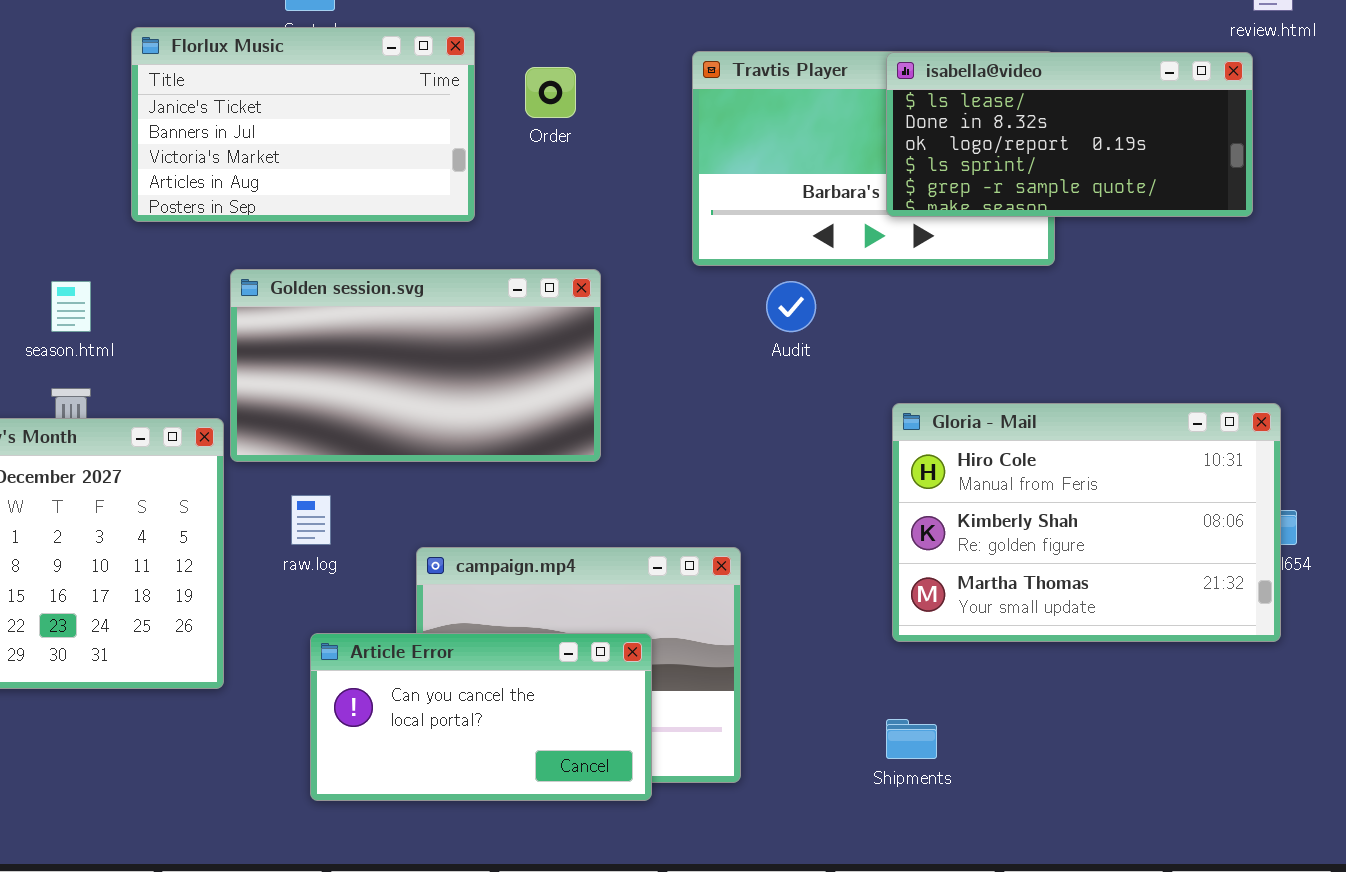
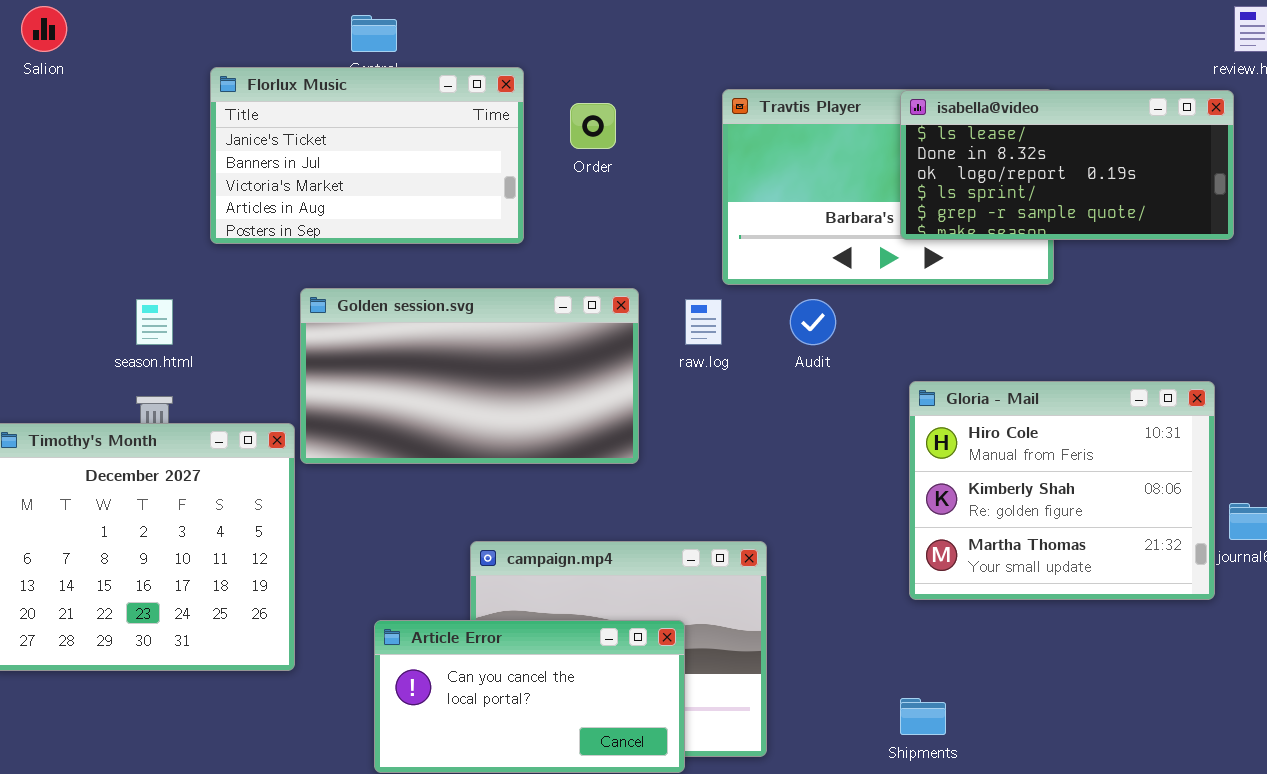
Gloria - Mail: [892,403,1281,642] -> [909,381,1215,600], moved, resized
raw.log: [291,495,331,545] -> [685,299,722,345], moved

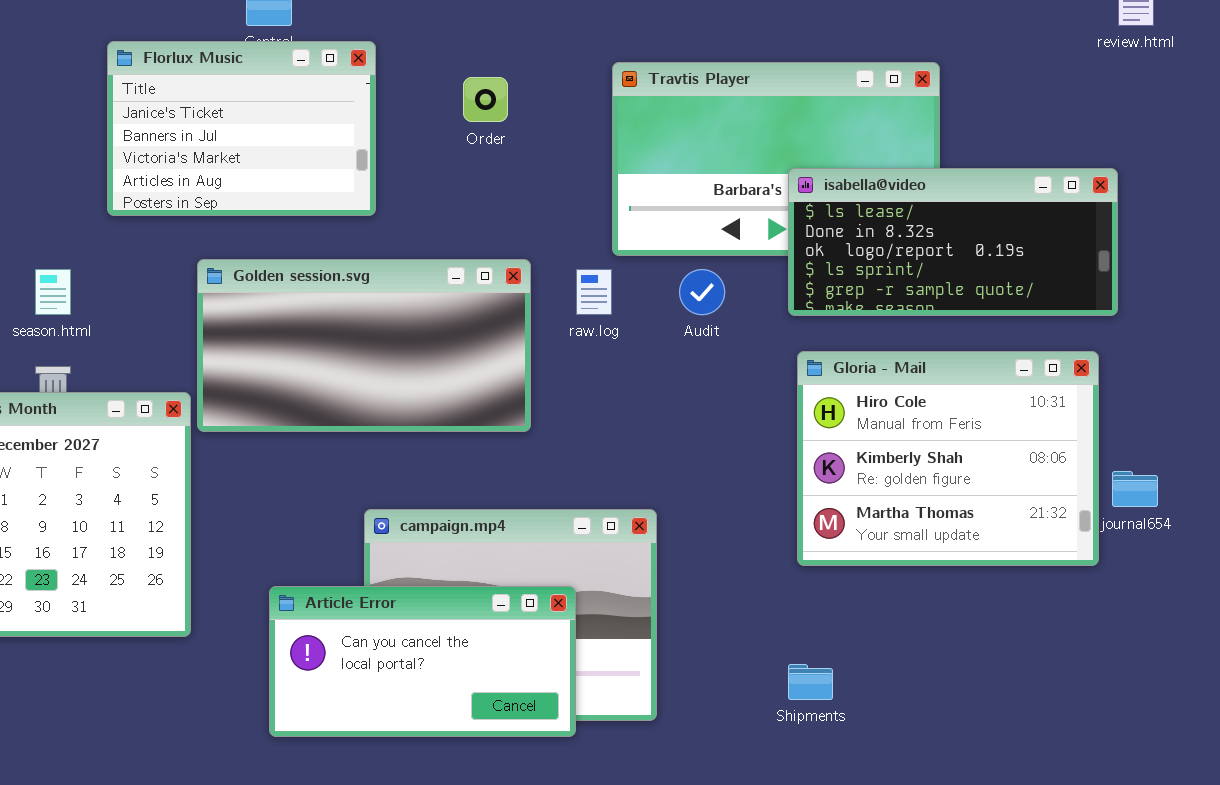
Florlux Music: [210,67,524,244] -> [107,41,376,216], resized
isabella@video: [900,90,1234,240] -> [788,168,1118,316], moved

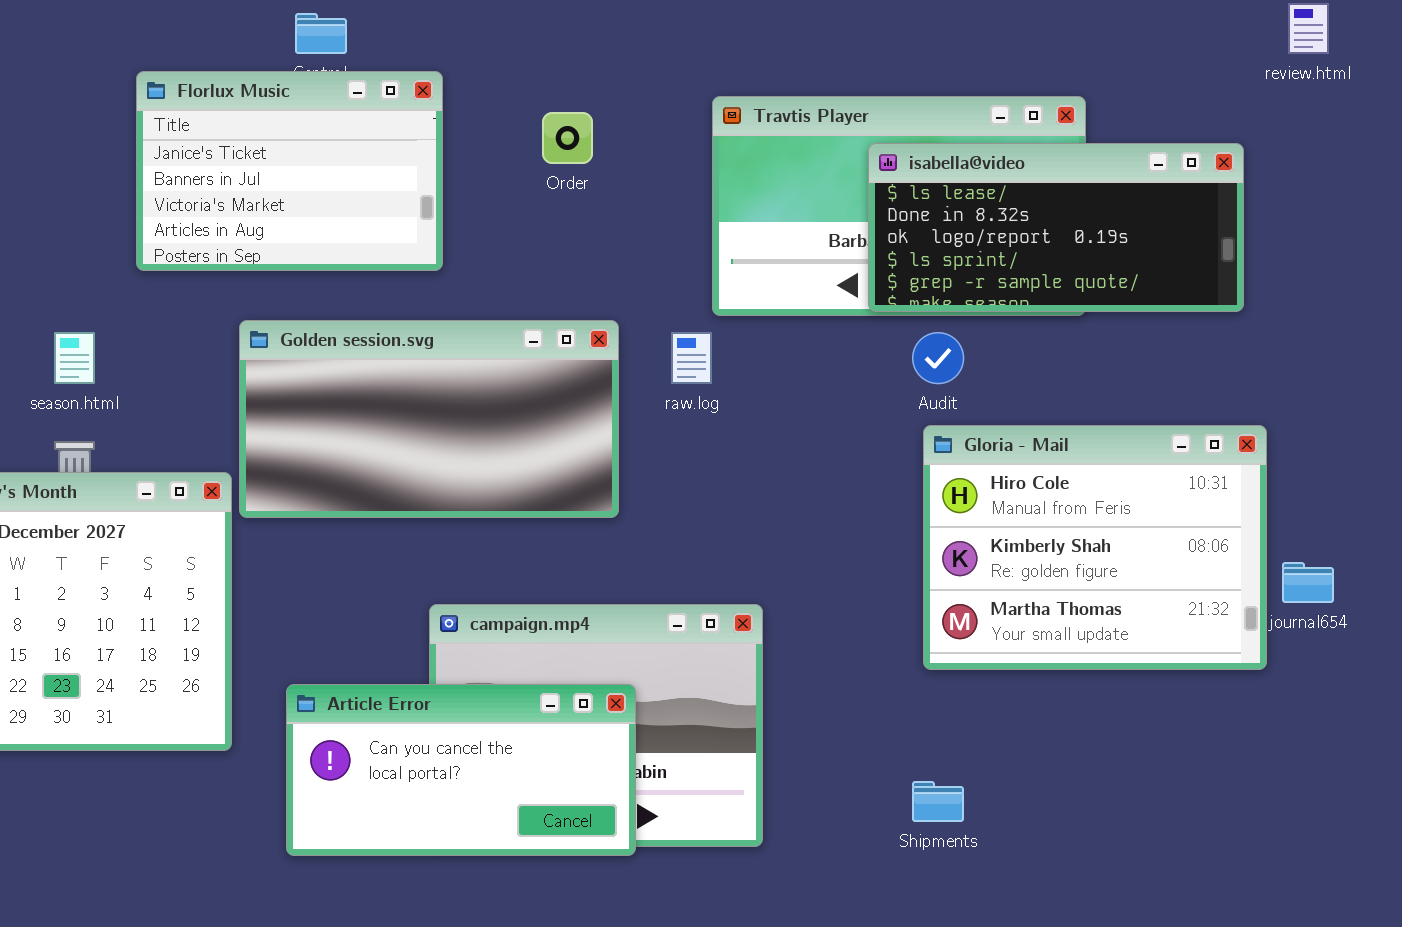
isabella@video: [788,168,1118,316] -> [868,143,1244,312], moved
Audit: [679,269,725,315] -> [912,332,964,384], moved
Article Error: [269,586,576,737] -> [286,684,636,856], moved

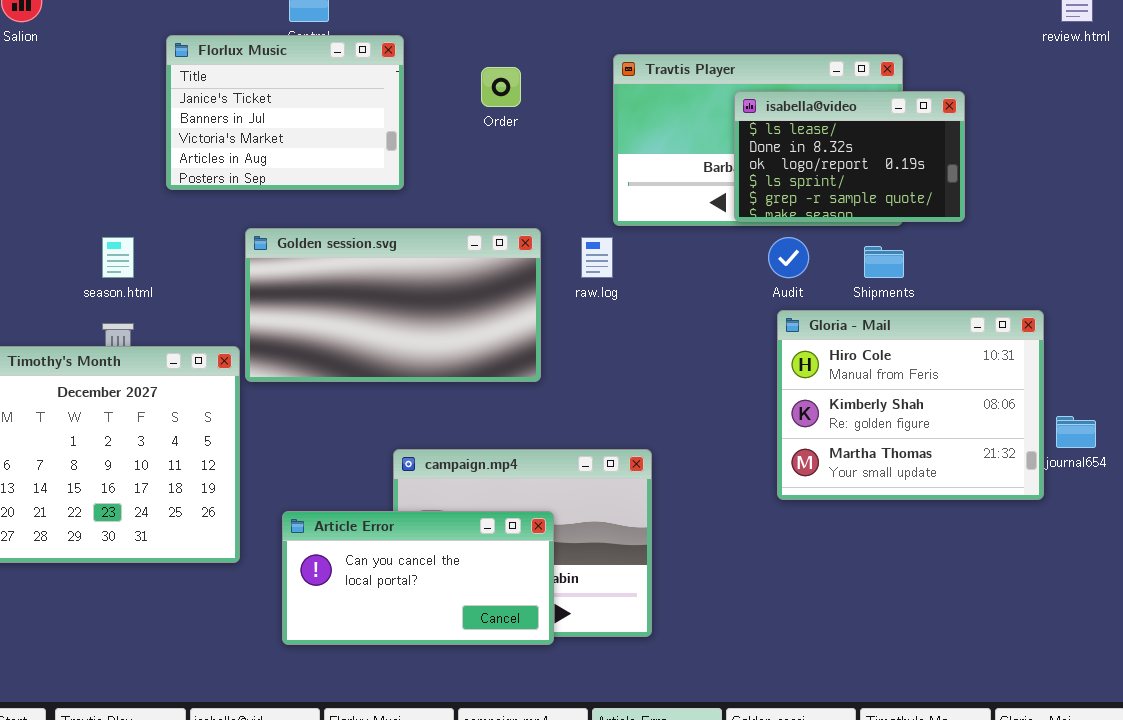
isabella@video: [868,143,1244,312] -> [734,91,965,222], resized
Shipments: [912,781,964,822] -> [864,246,904,278], moved

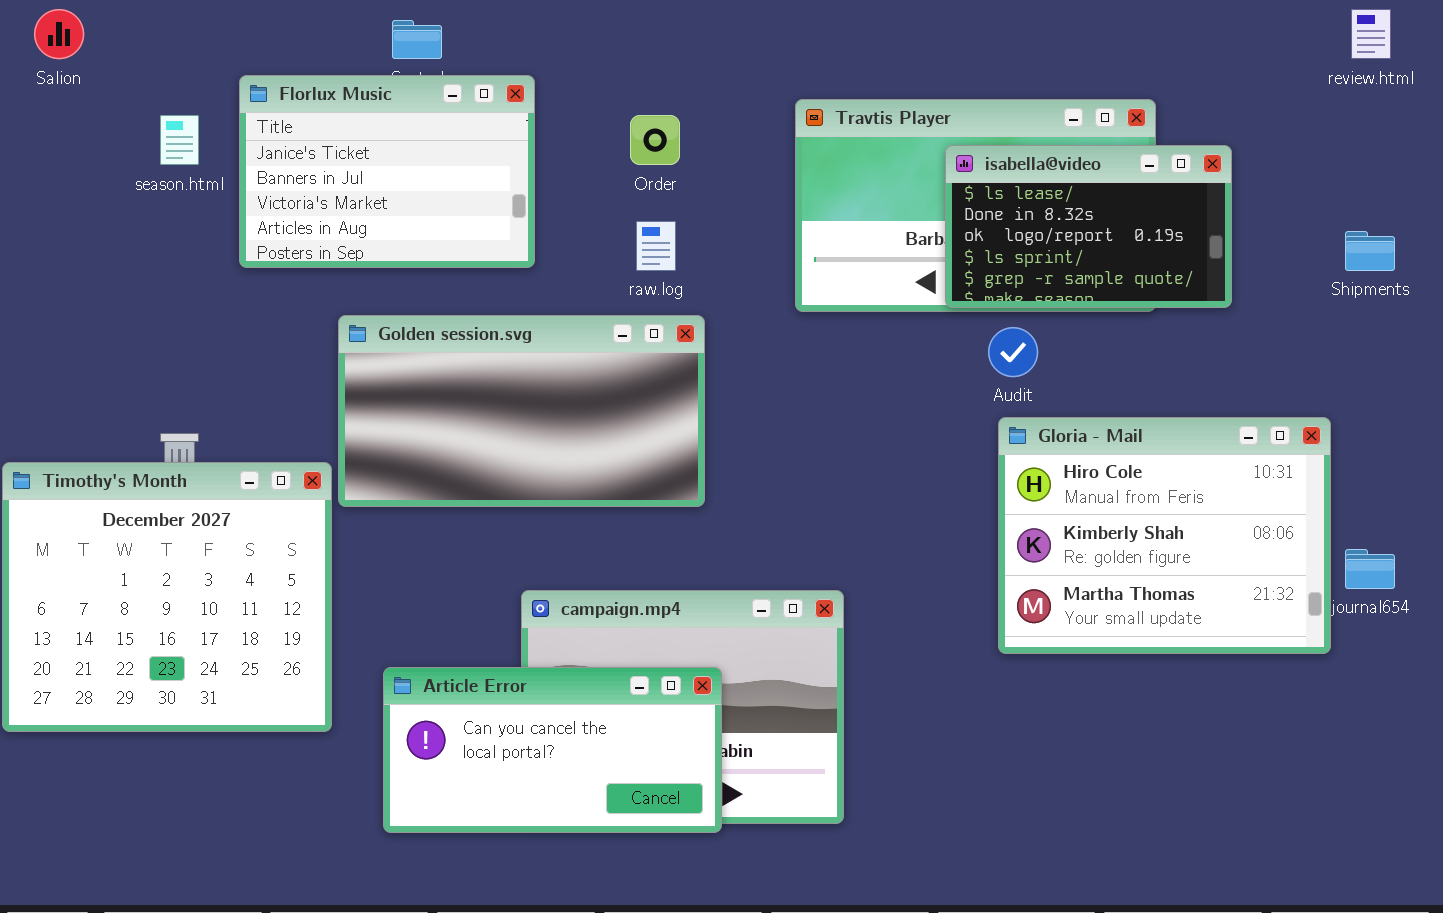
season.html: [102,237,134,278] -> [160,115,199,165], moved
raw.log: [581,237,613,278] -> [636,221,676,271], moved
Shipments: [864,246,904,278] -> [1345,231,1395,271], moved

